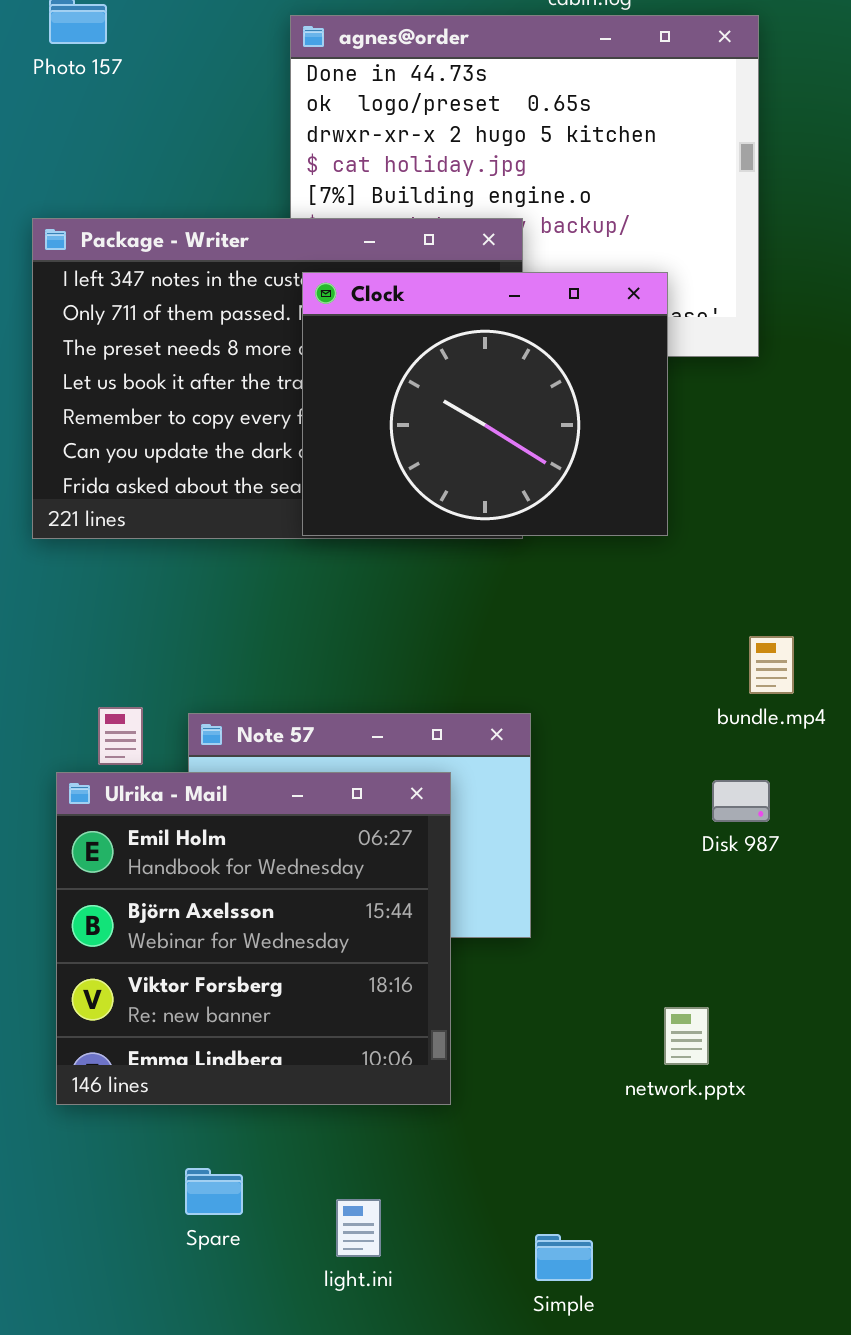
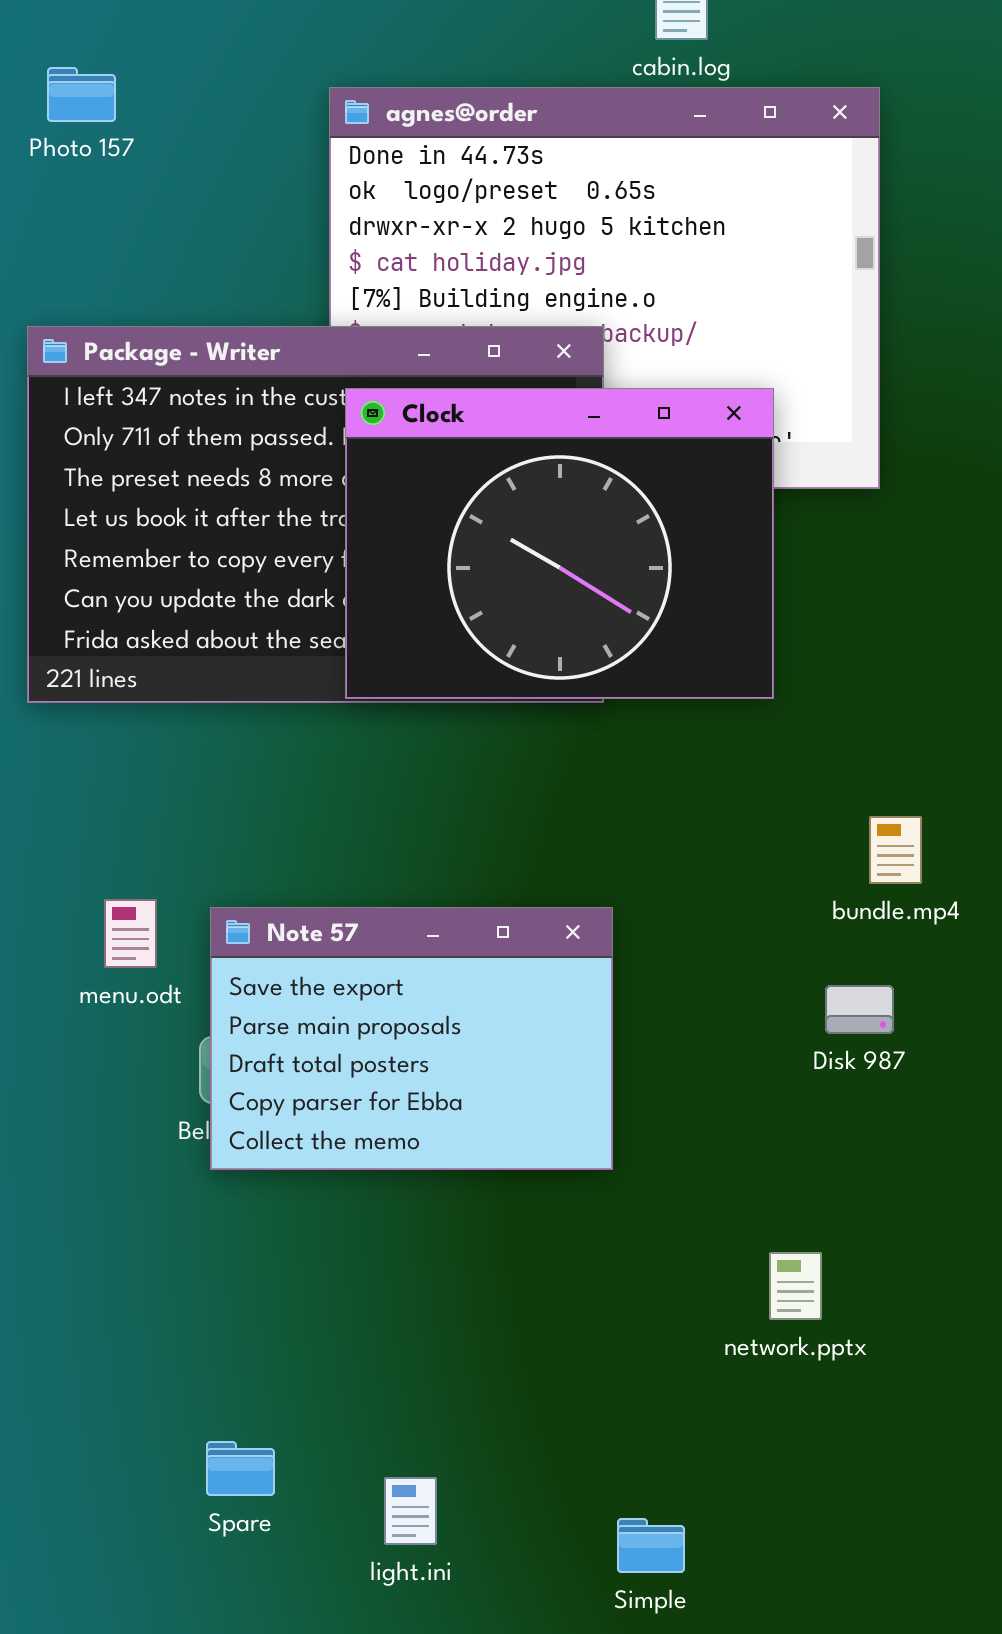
Ulrika - Mail: [56,772,451,1105] -> none, closed

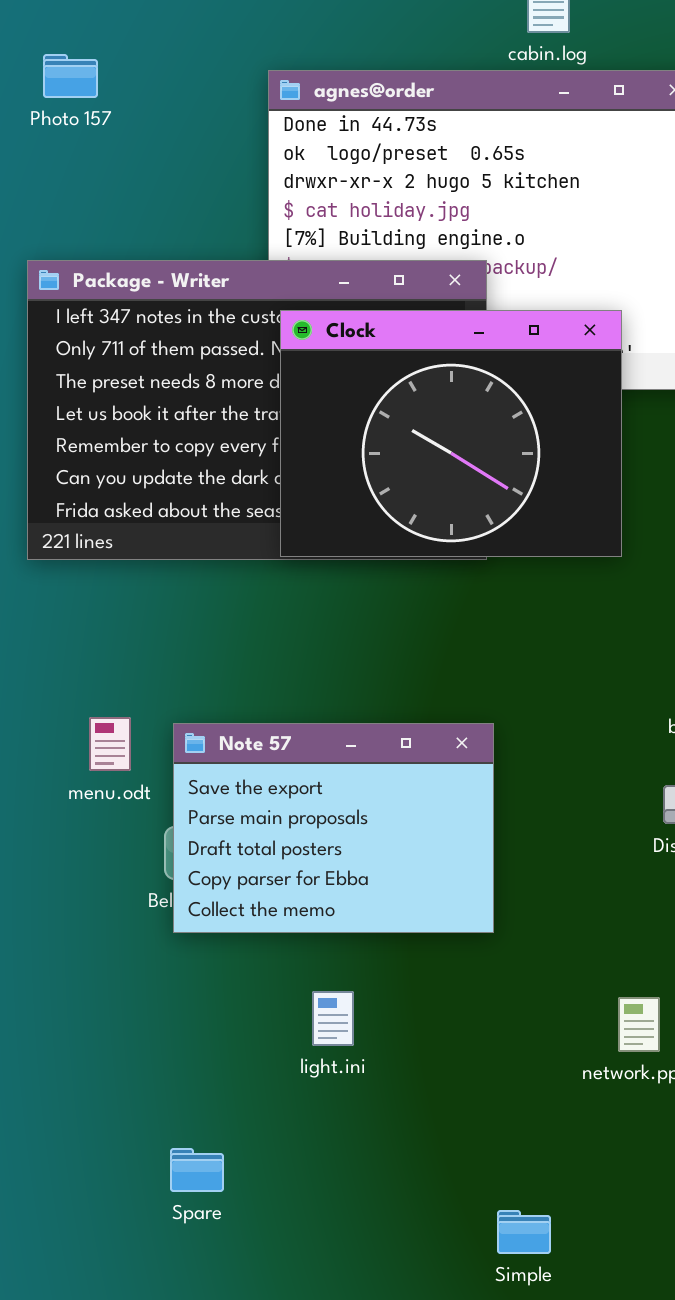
light.ini: [384,1477,437,1545] -> [312,991,354,1046], moved

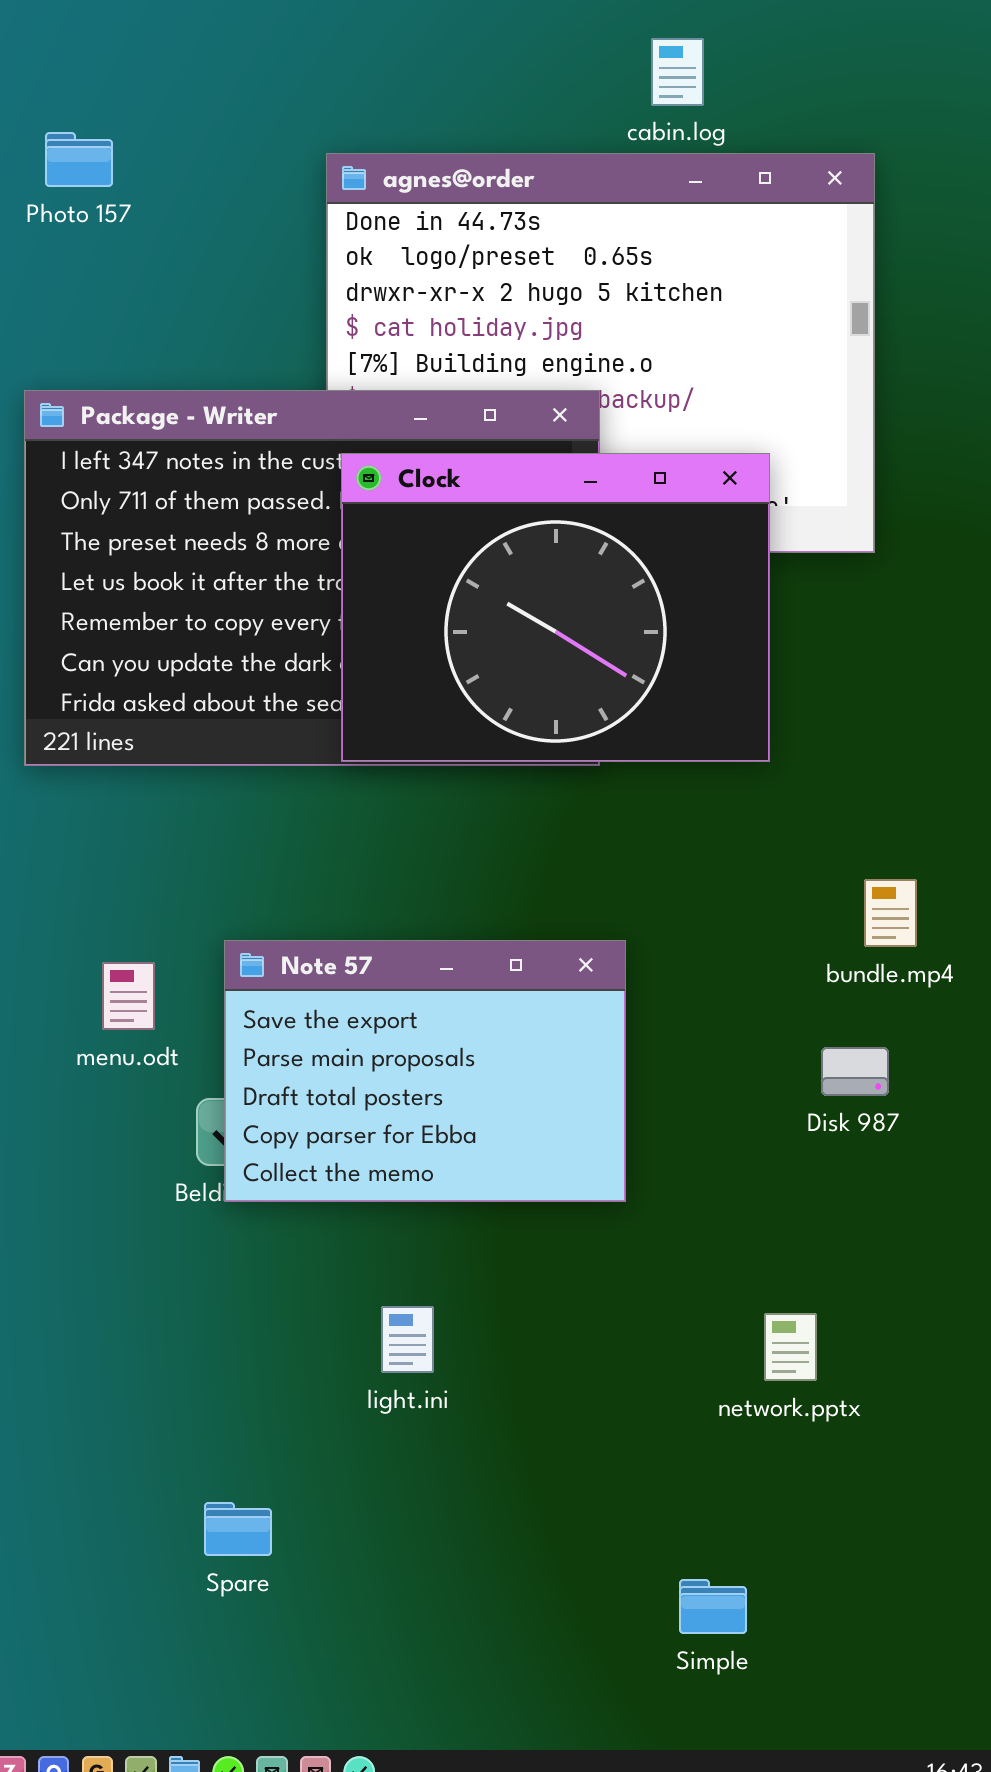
Note 57: [173,723,494,933] -> [224,940,626,1202], moved
Simple: [497,1210,551,1254] -> [679,1579,747,1634], moved

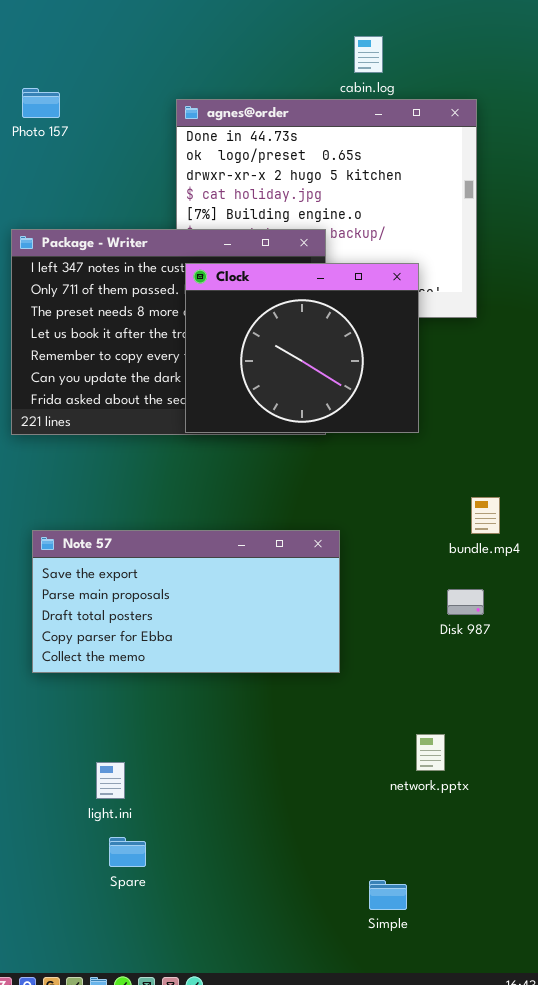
Note 57: [224,940,626,1202] -> [32,530,340,673], resized
light.ini: [381,1306,434,1373] -> [96,762,125,799], moved

